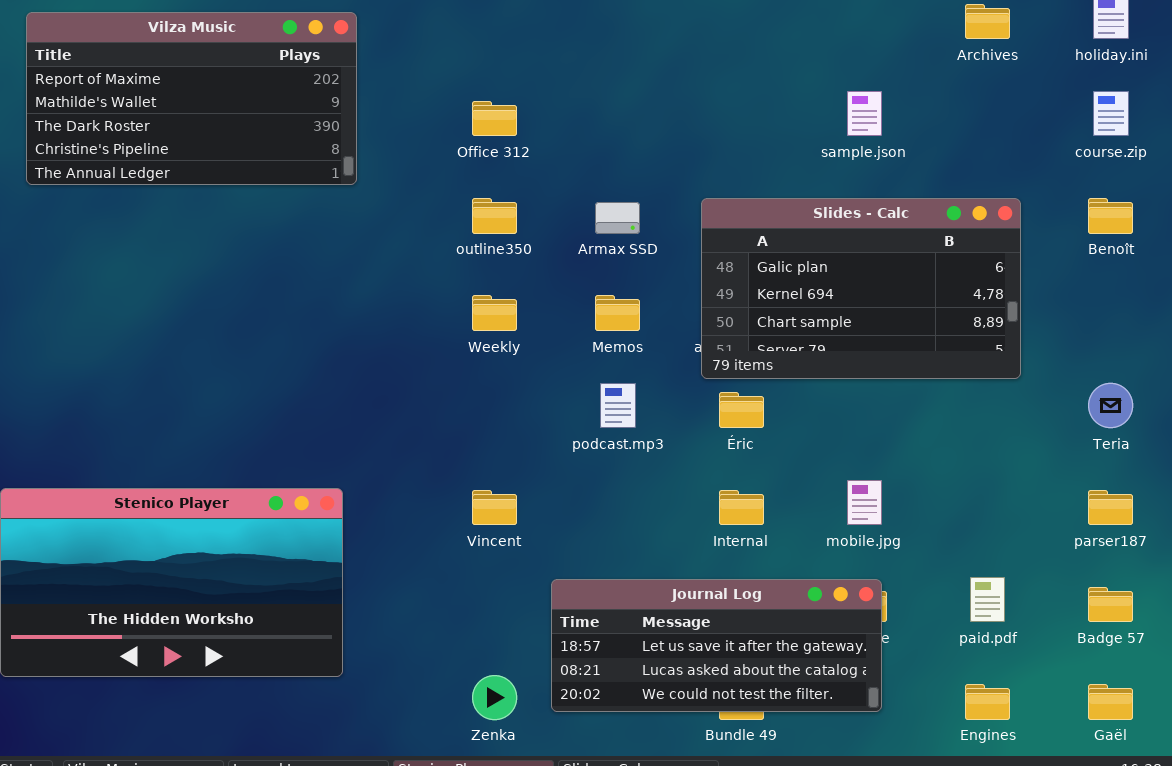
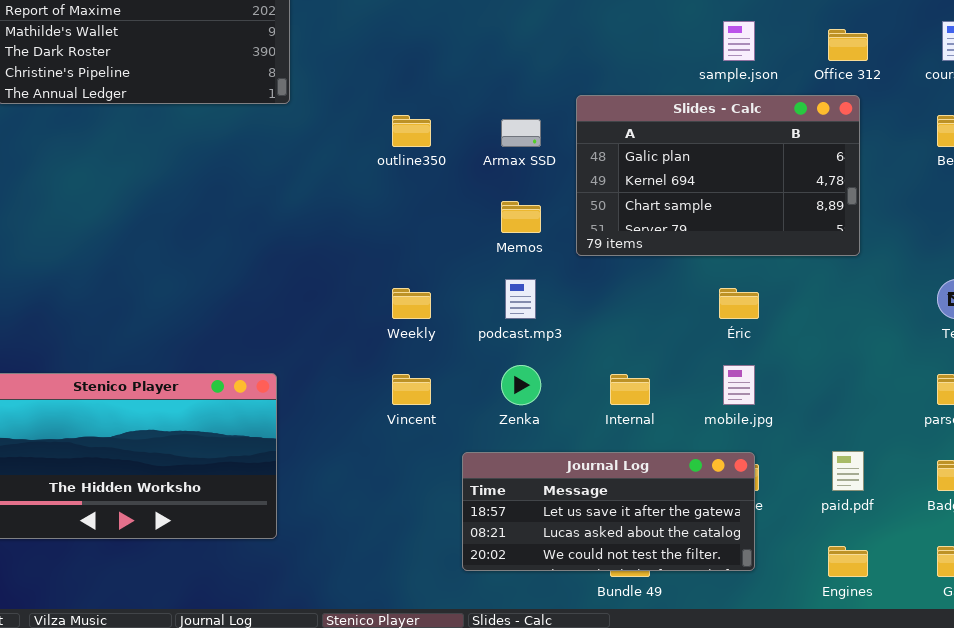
Office 312: [472,101,517,136] -> [828,29,868,61], moved
Slides - Calc: [701,198,1021,379] -> [576,95,860,256], moved
Weekly: [472,295,517,331] -> [392,288,431,319], moved
Éric: [719,392,764,428] -> [719,288,759,319], moved
Zenka: [472,675,517,720] -> [501,365,541,405], moved

